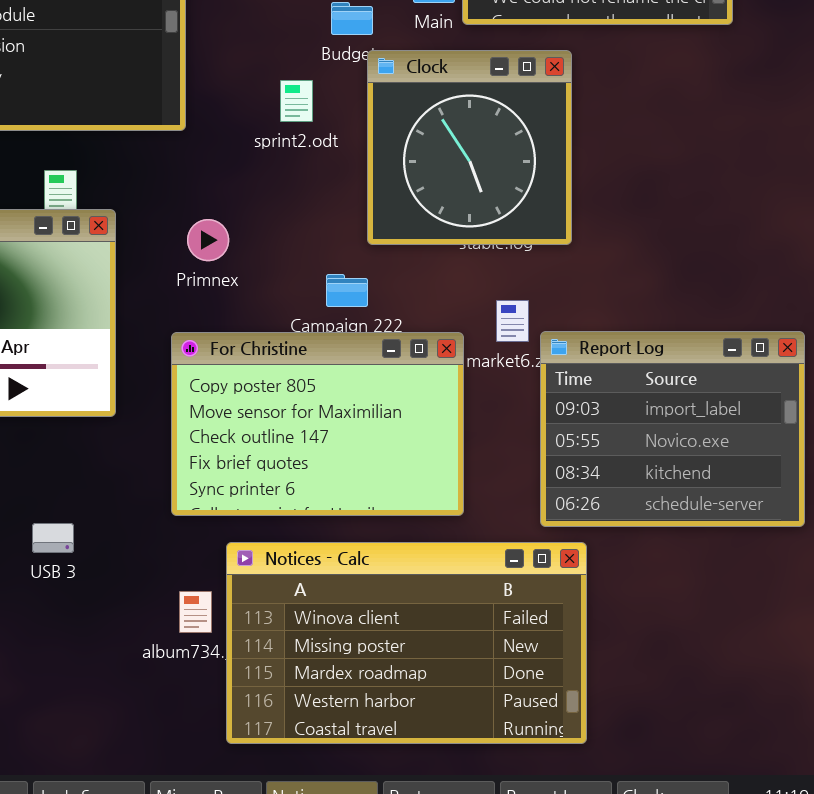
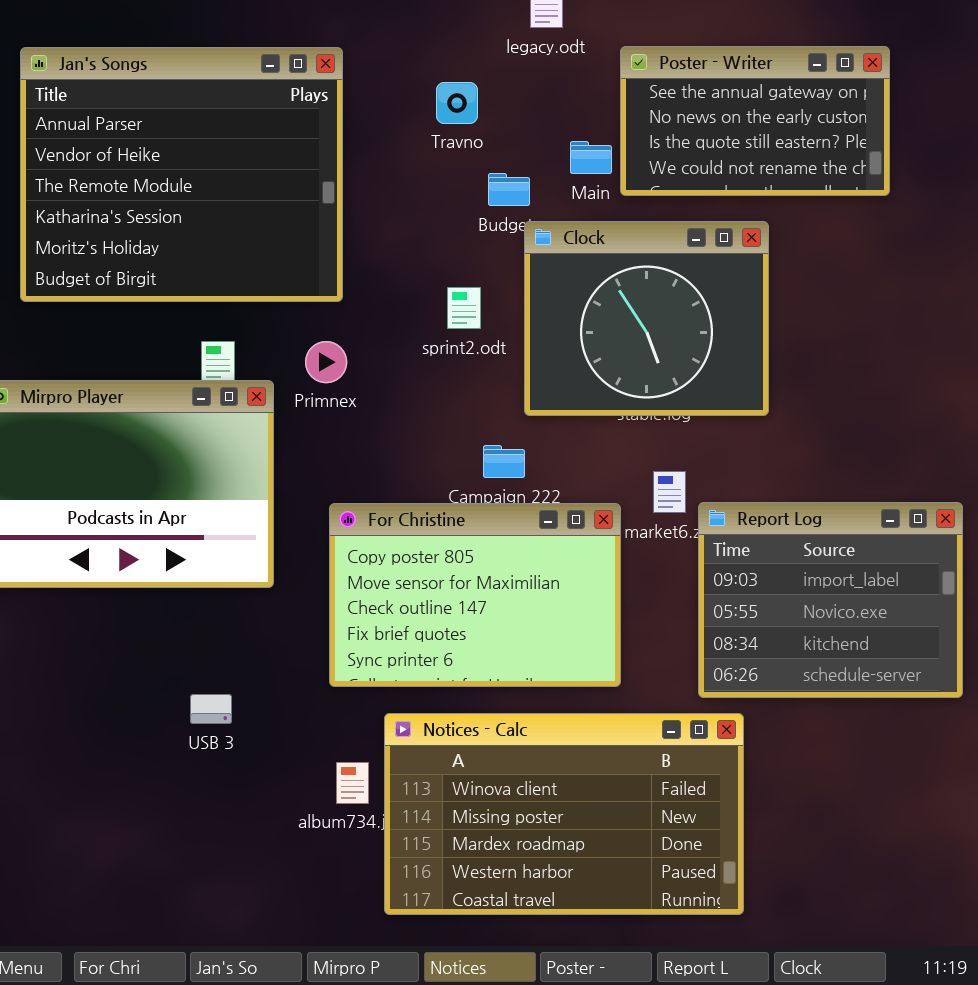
Clock: [367,50,572,245] -> [524,221,769,416], resized
sprint2.odt: [280,80,313,122] -> [447,287,481,329], moved
Primnex: [187,219,229,261] -> [305,341,347,383], moved

